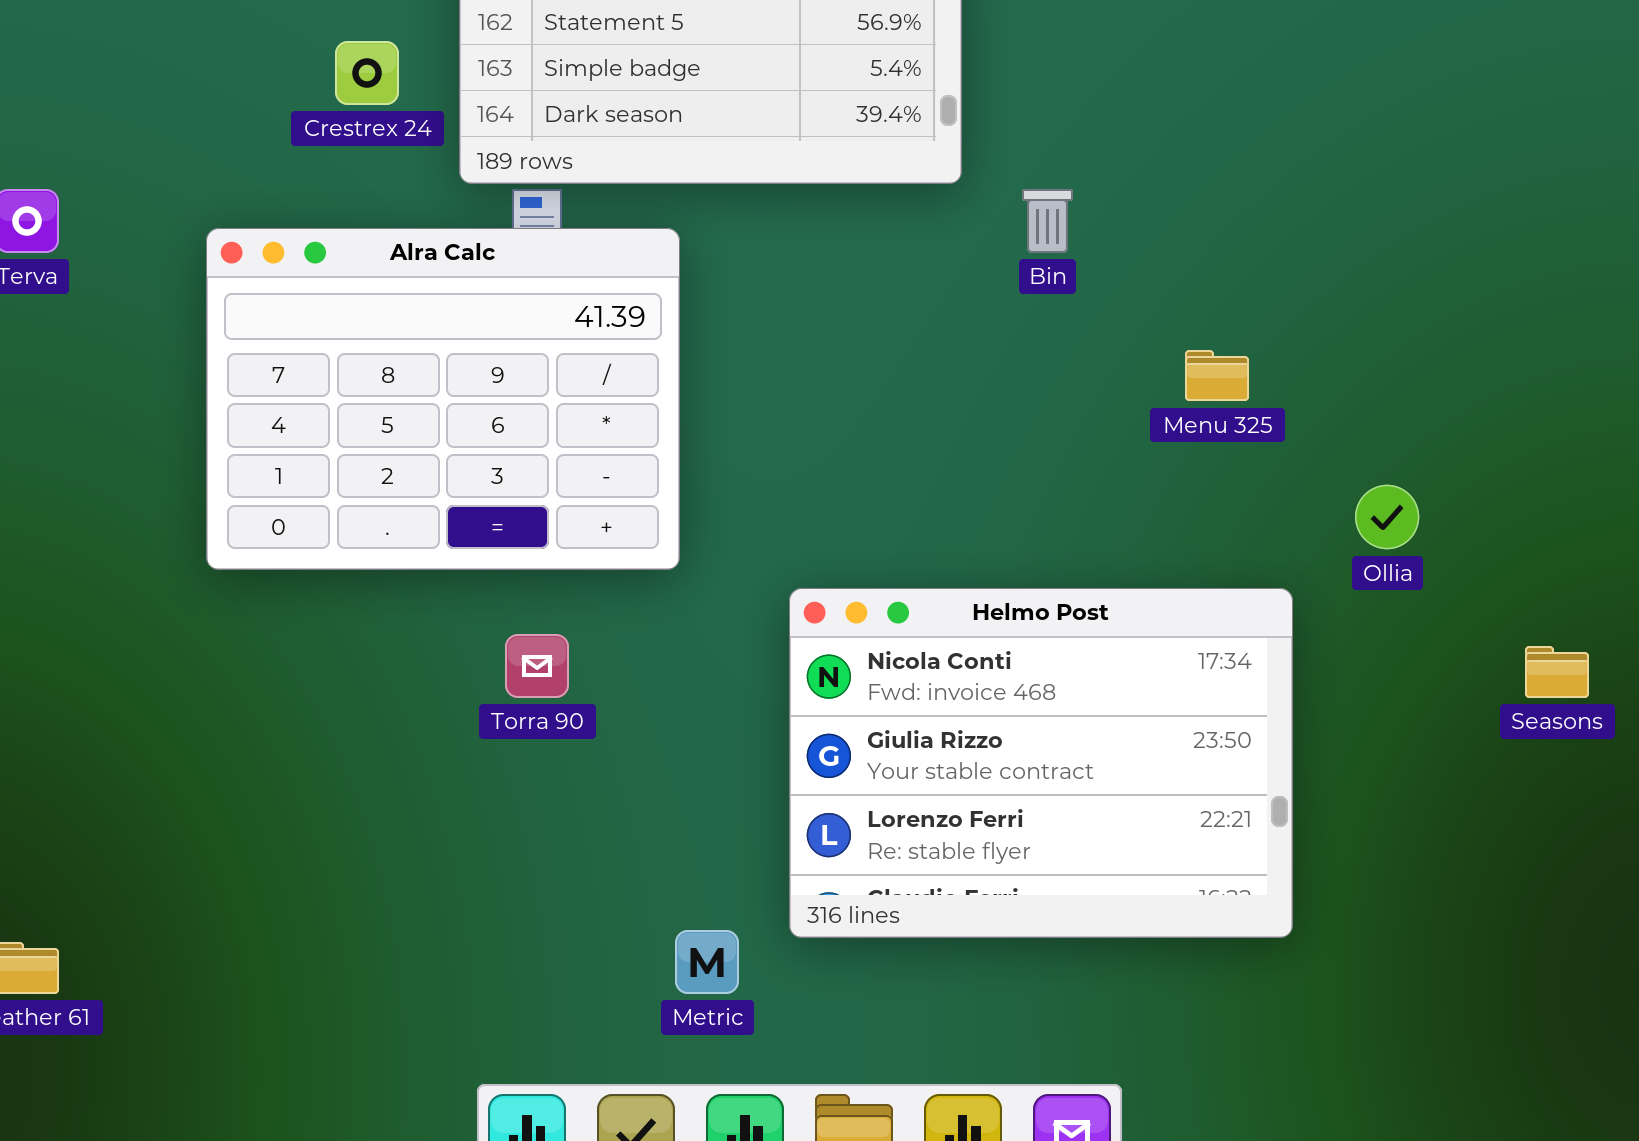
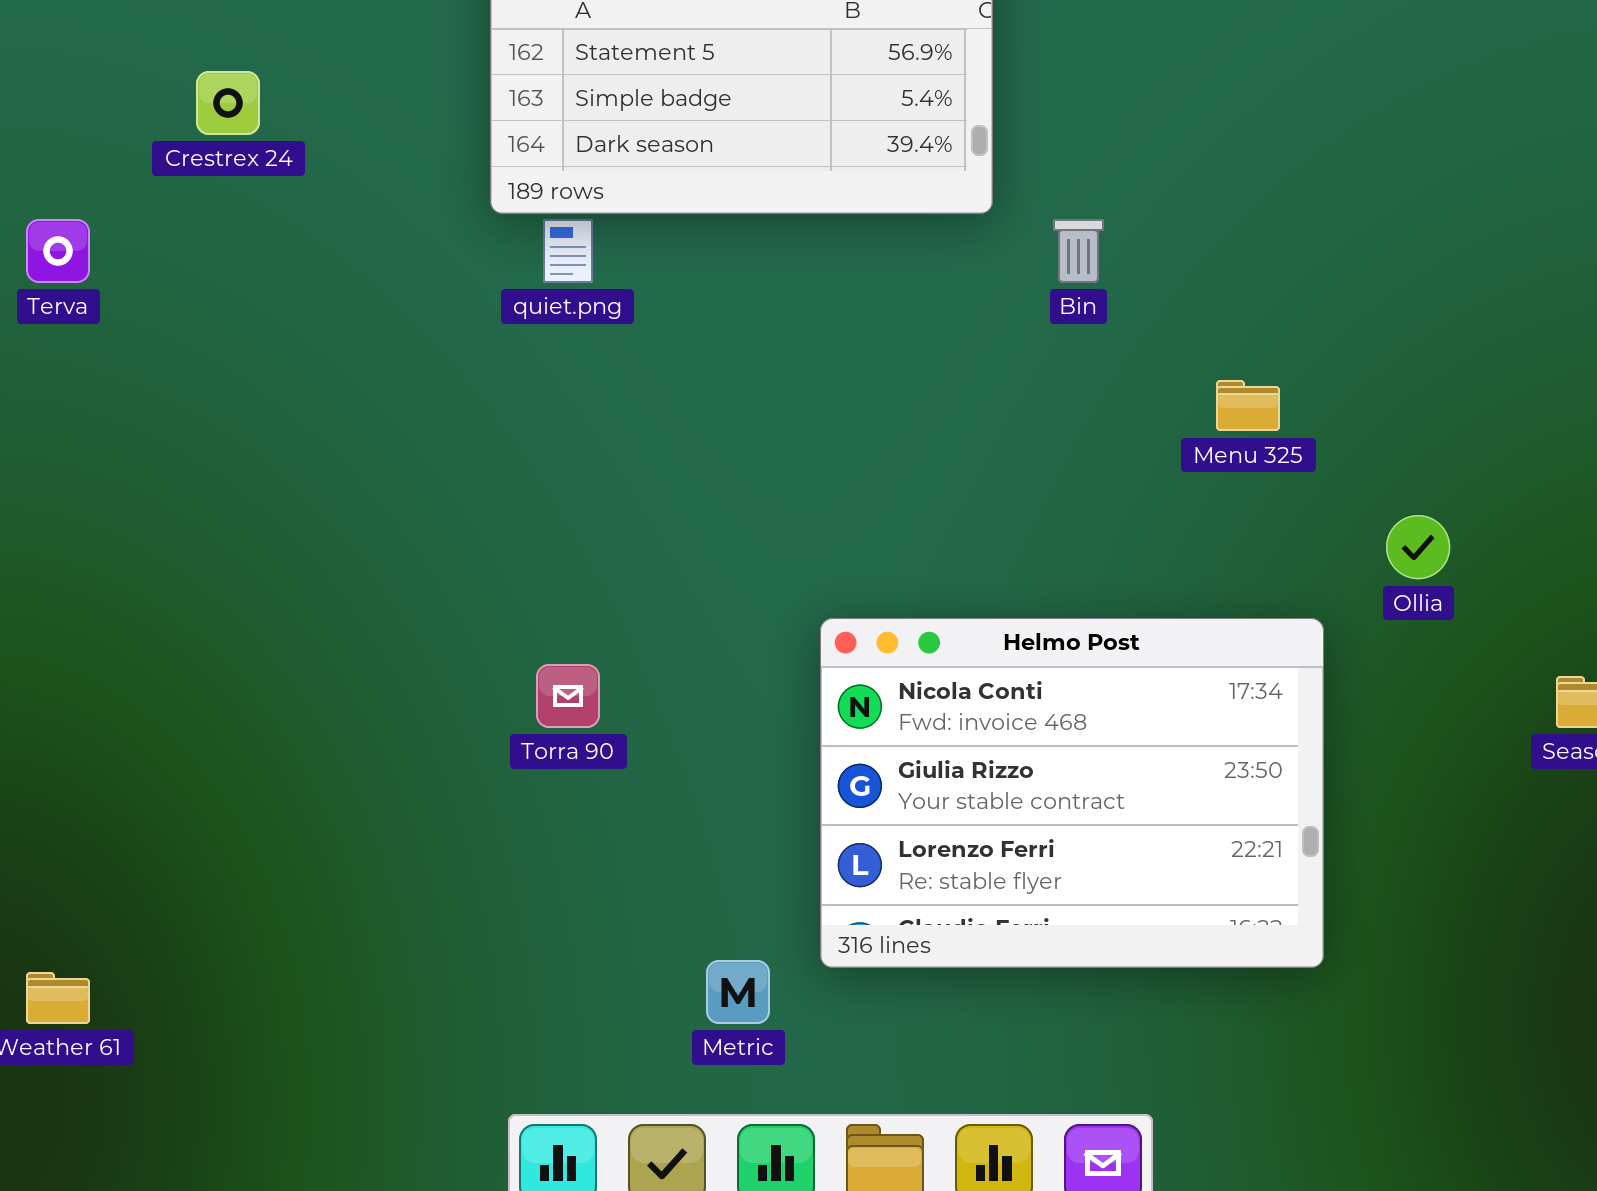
Crestrex 24: [335,41,399,105] -> [196,71,260,135], moved
Alra Calc: [206,228,680,570] -> none, closed

